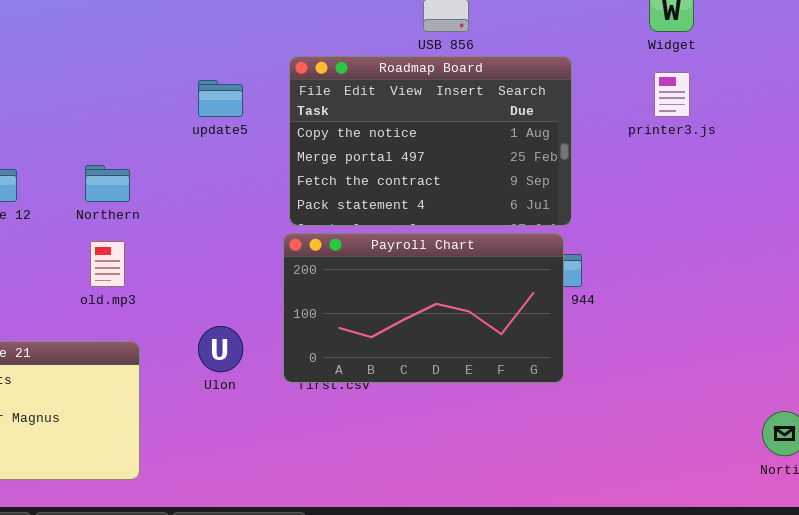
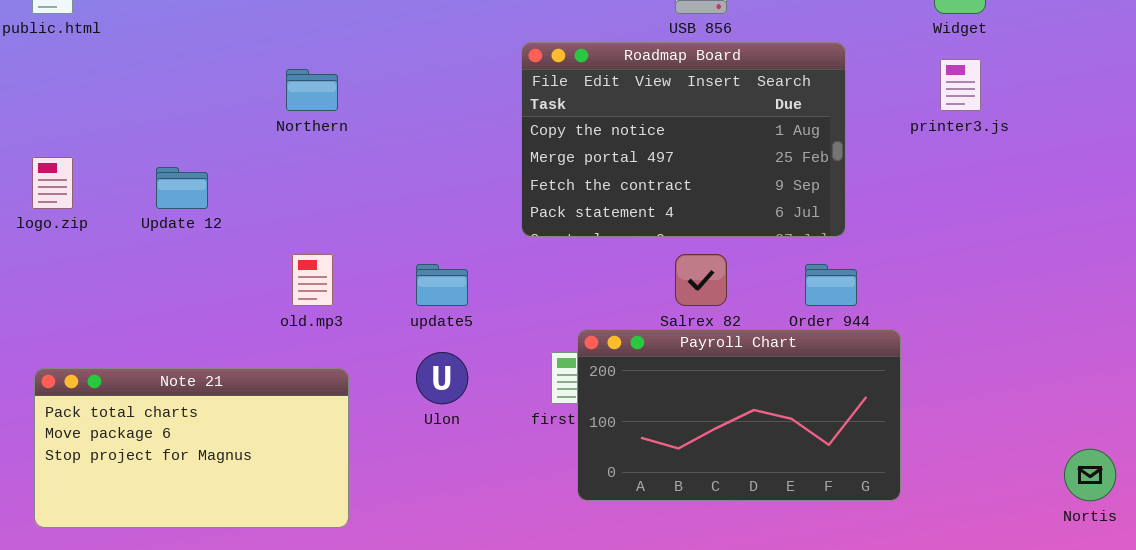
update5: [198,80,243,117] -> [416,264,468,306], moved
Northern: [85,165,130,202] -> [286,69,338,111], moved
Payroll Chart: [283,233,564,383] -> [577,329,901,501], moved

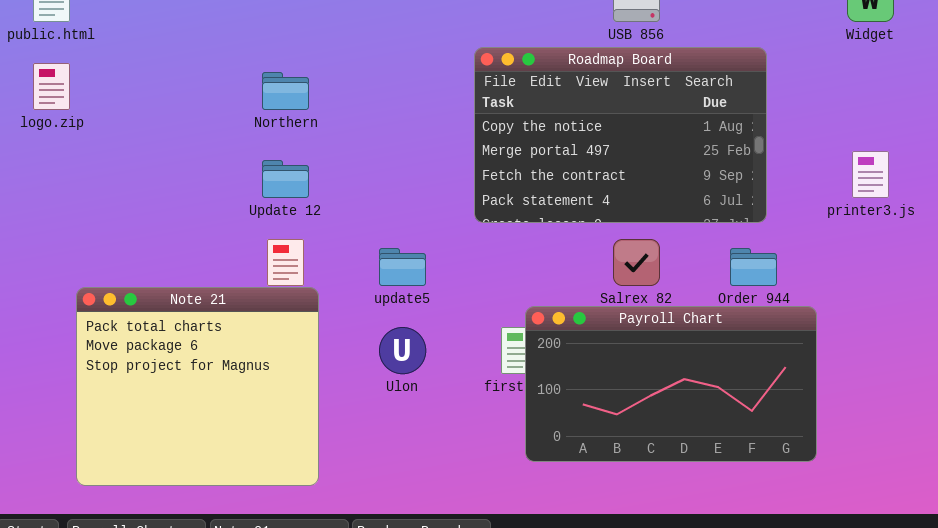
printer3.js: [940,59,981,111] -> [852,151,889,198], moved
logo.zip: [32,157,73,209] -> [33,63,70,110], moved
Update 12: [156,167,208,209] -> [262,160,309,198], moved
Note 21: [34,368,349,528] -> [76,287,319,486], resized

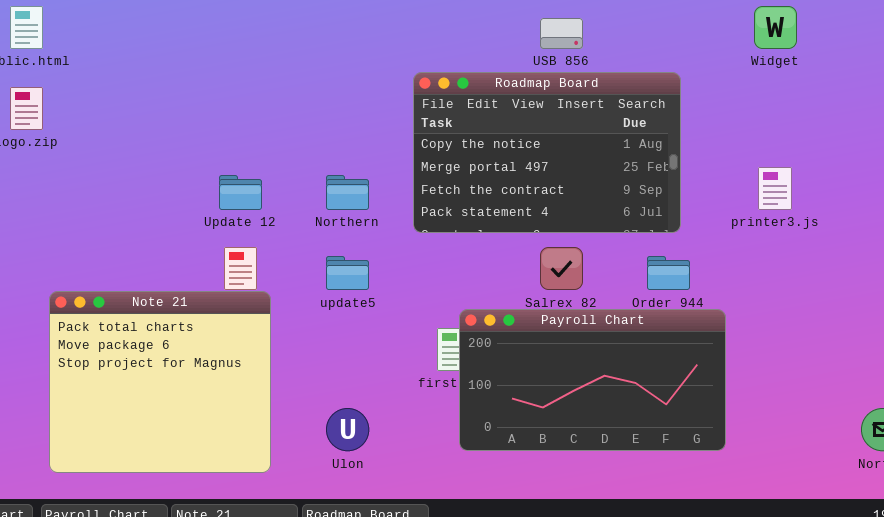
Northern: [262,72,309,110] -> [326,175,369,210], moved
Ulon: [379,327,426,374] -> [326,408,369,451], moved

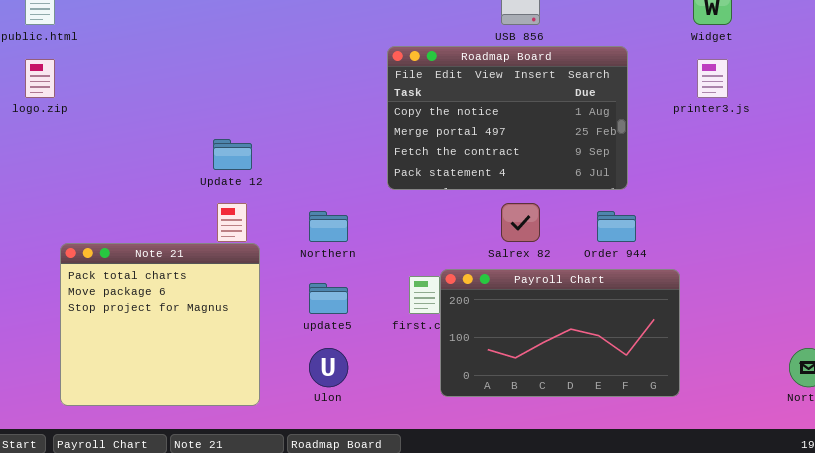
printer3.js: [758,167,792,210] -> [697,59,728,98], moved
Northern: [326,175,369,210] -> [309,211,348,242], moved
update5: [326,256,369,290] -> [309,283,348,314], moved
Payroll Chart: [459,309,726,451] -> [440,269,680,397], moved

